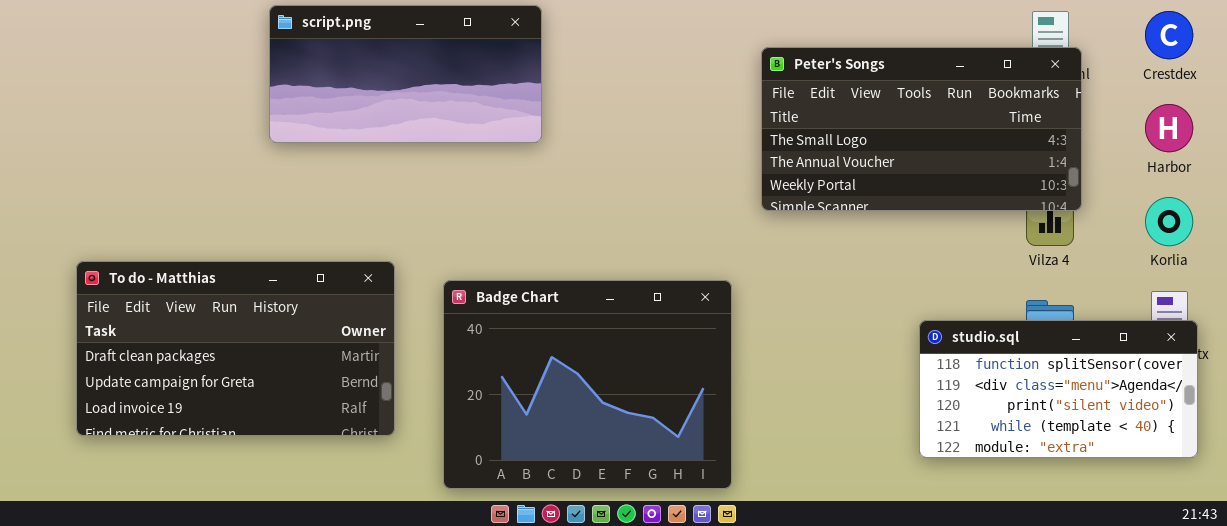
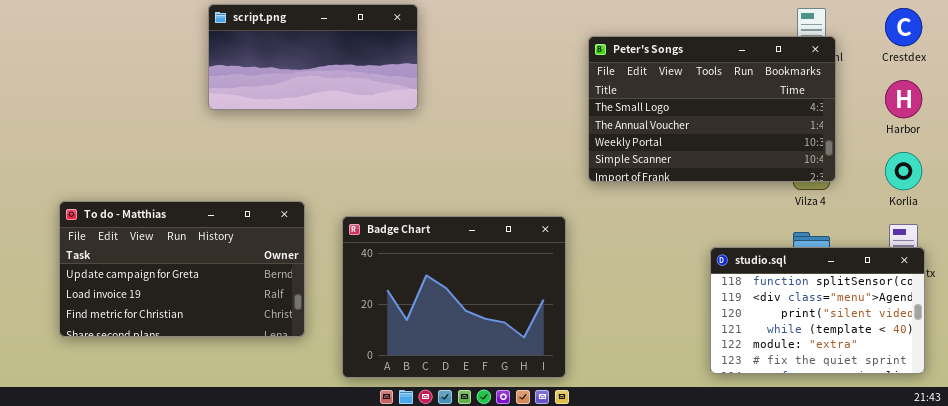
Peter's Songs: [761,47,1082,211] -> [588,36,836,182], resized
To do - Matthias: [76,261,395,436] -> [59,201,305,337], scrolled down 1 row
studio.sql: [919,320,1198,458] -> [710,247,925,374], resized

